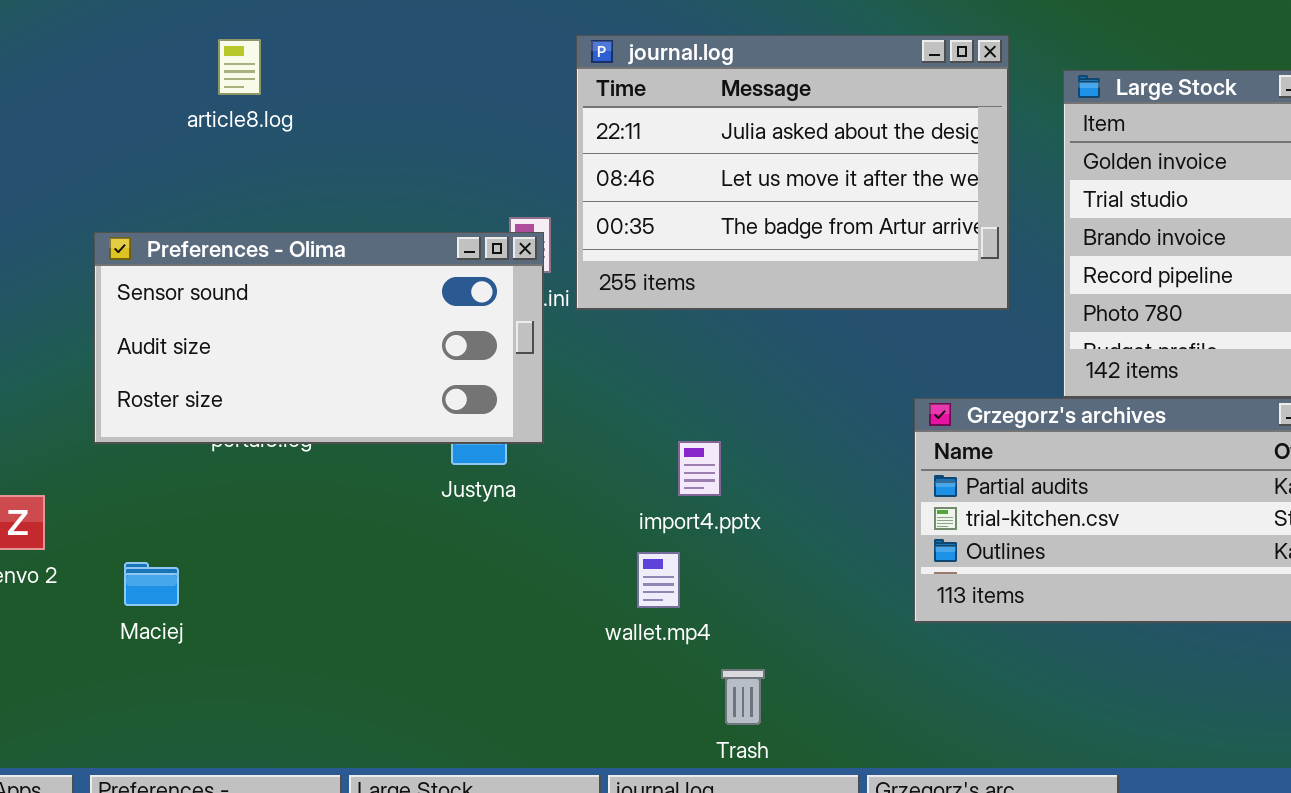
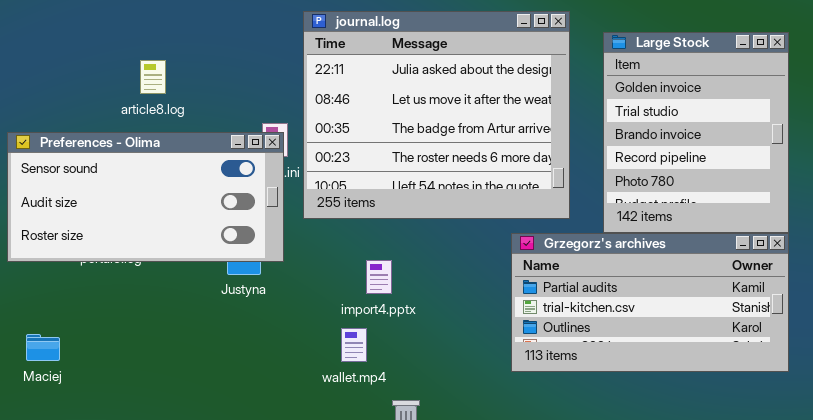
journal.log: [576,35,1009,310] -> [303,11,570,219], resized
article8.log: [218,39,261,95] -> [140,60,166,94], moved

